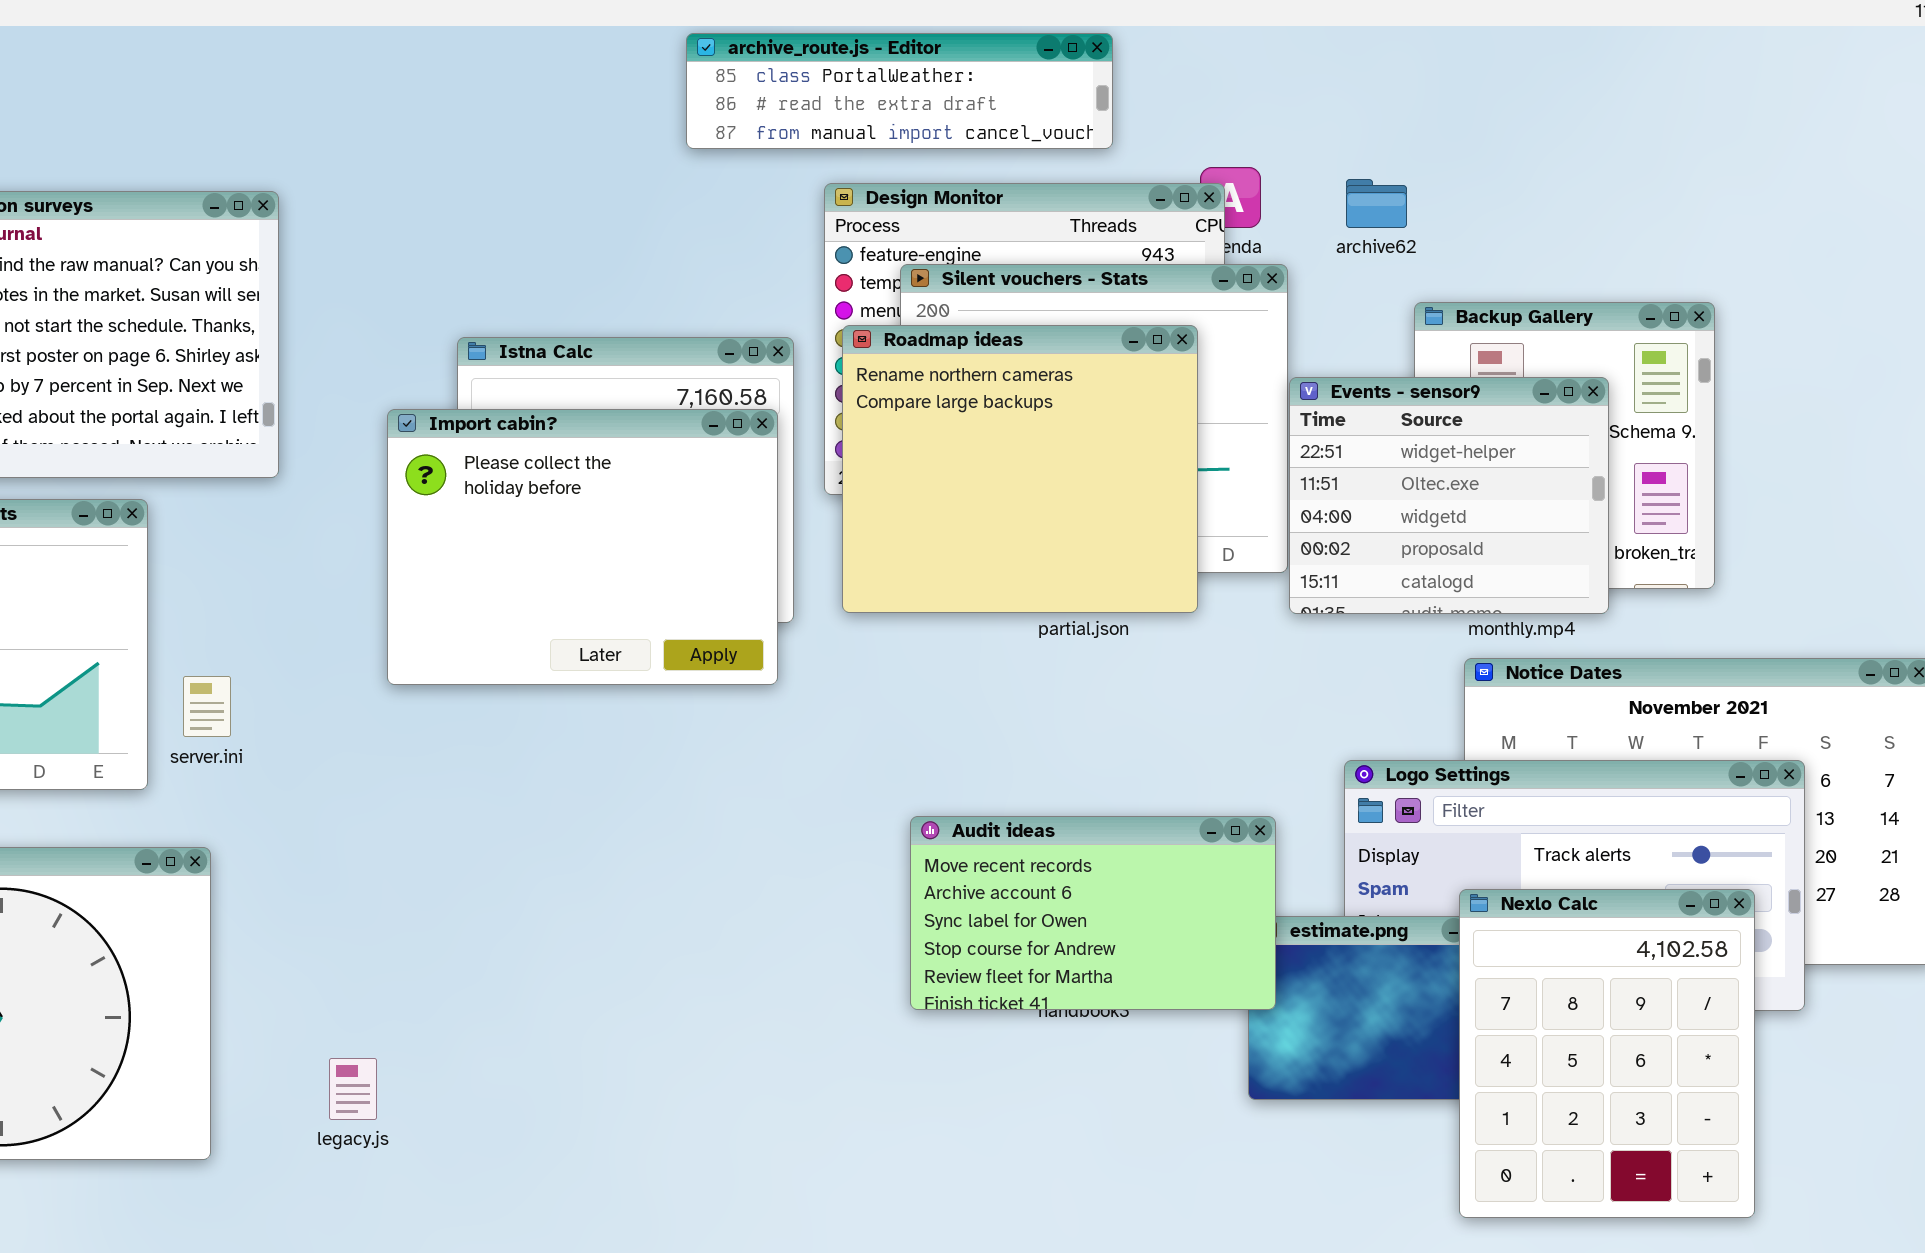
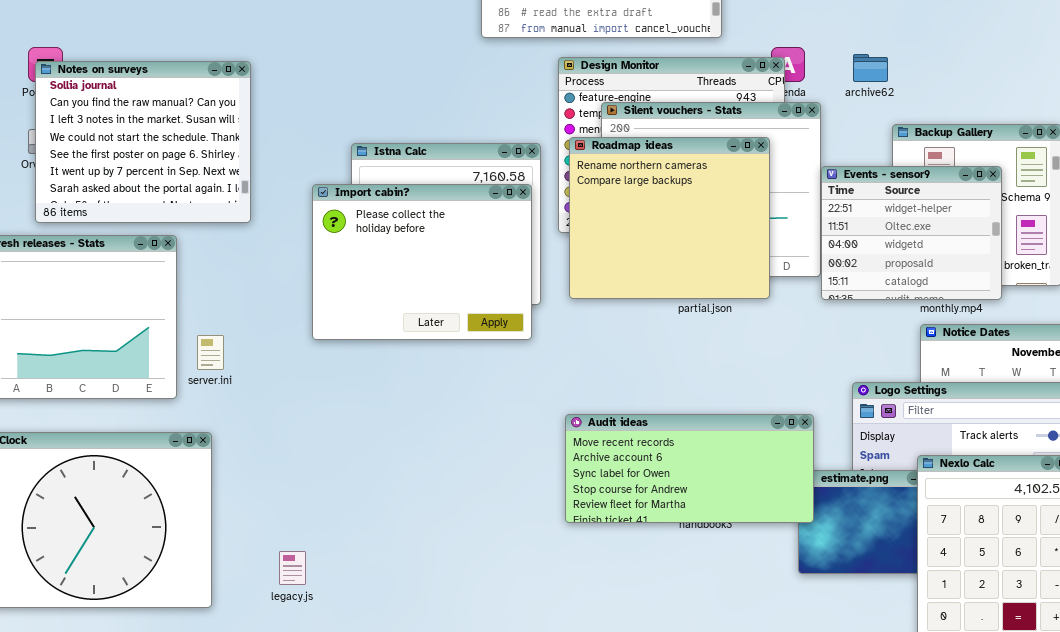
Audit ideas: [910,816,1276,1010] -> [565,414,814,523], resized

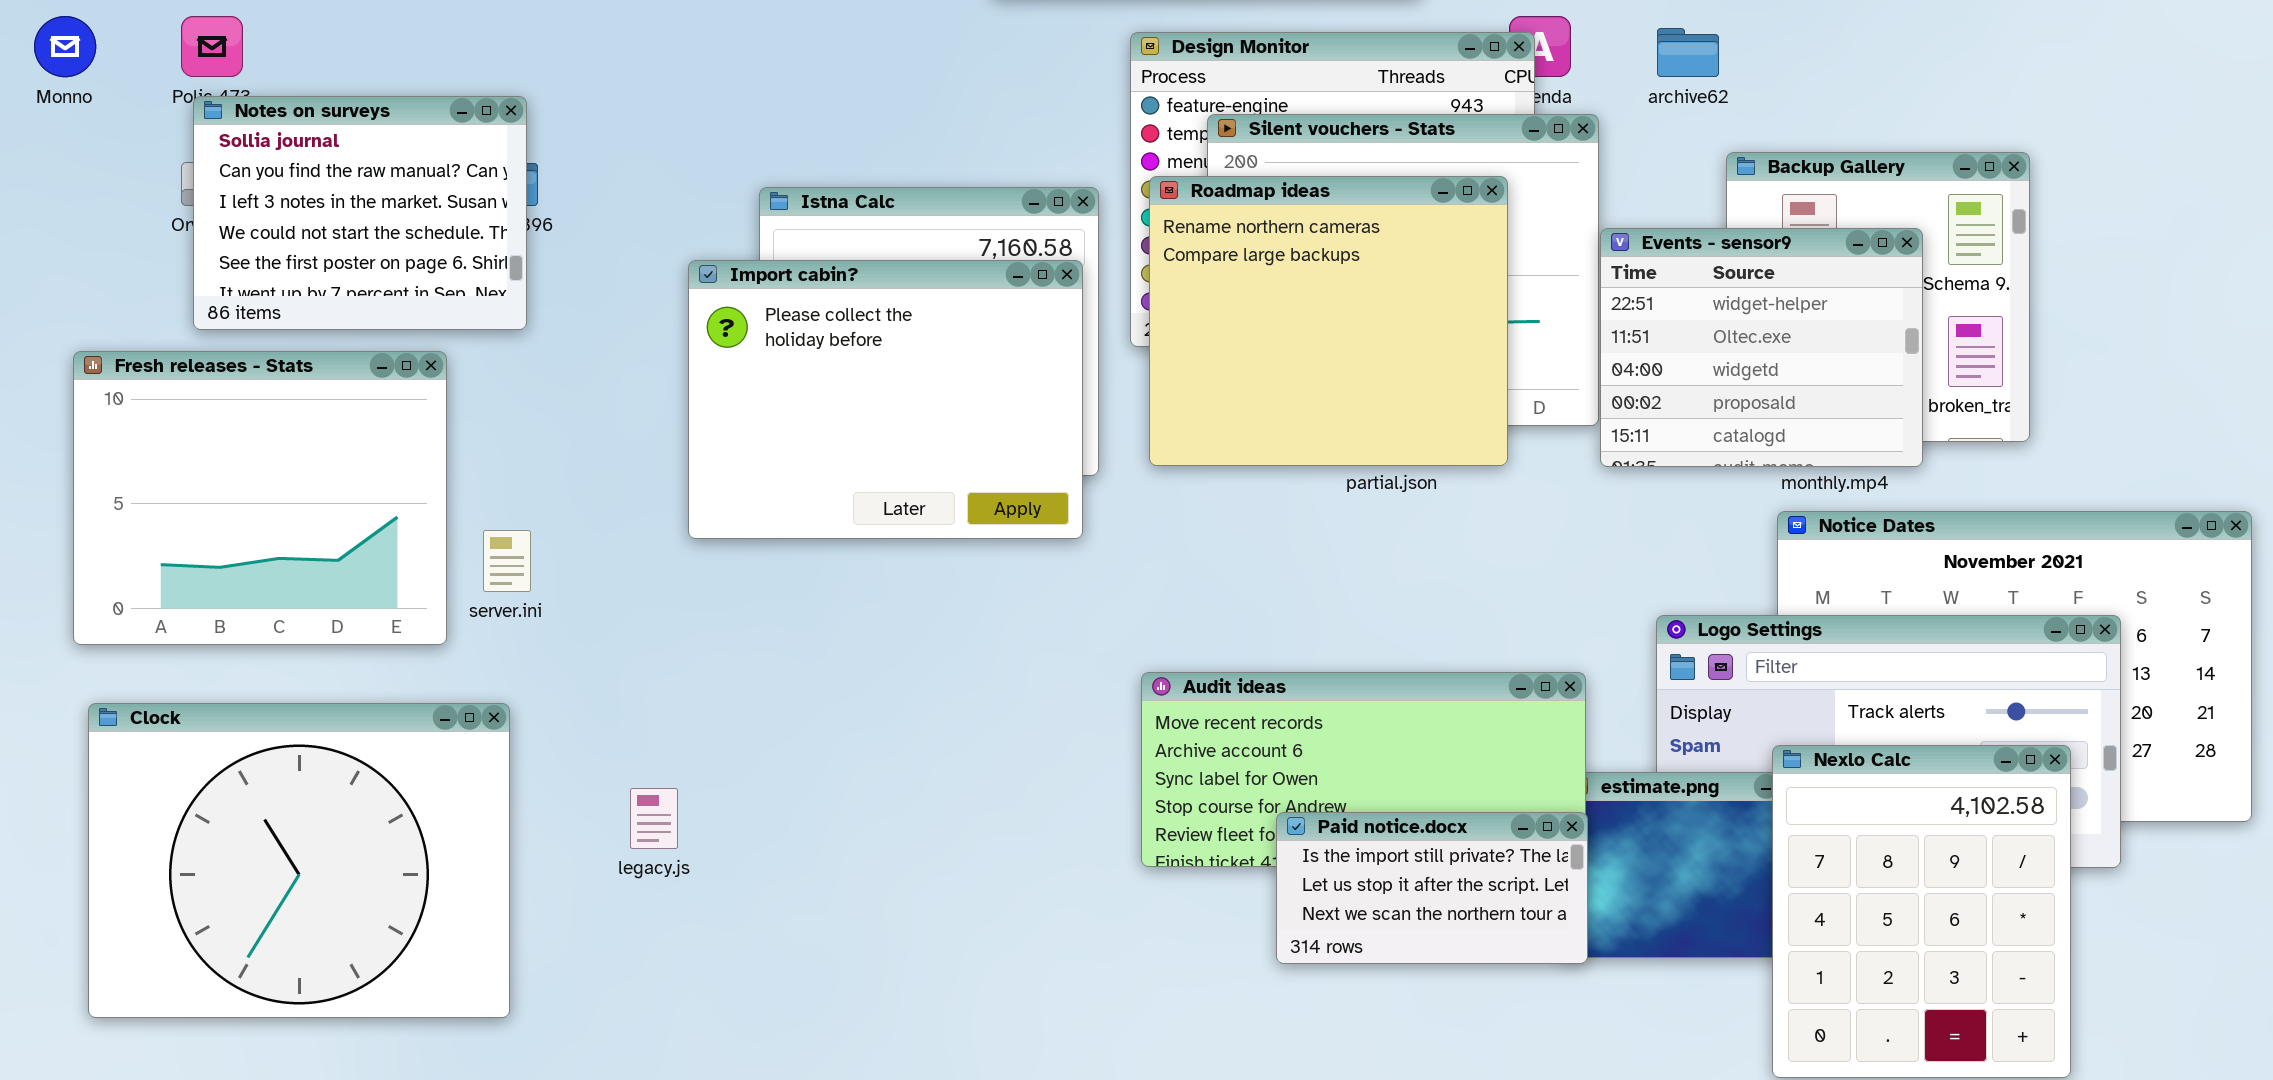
Notes on surveys: [35,61,251,223] -> [193,96,527,330], resized
Paid notice.docx: none -> [1276,812,1588,964], opened
legacy.js: [279,551,306,585] -> [630,788,678,849], moved

